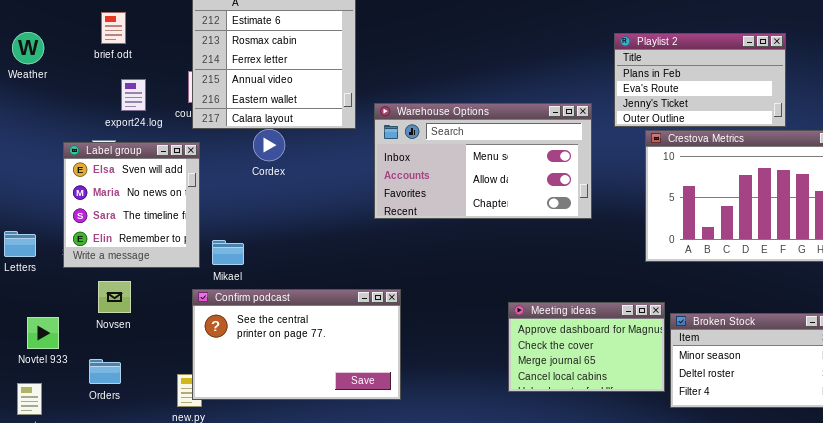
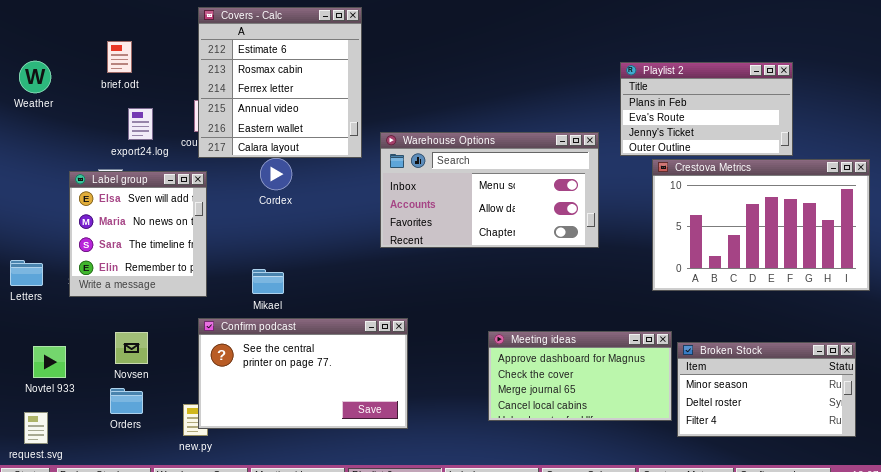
Mikael: [212,240,244,265] -> [252,269,284,294], moved
Novsen: [98,281,131,313] -> [115,332,148,364], moved
Meeting ideas: [508,302,665,392] -> [488,331,672,421], resized
Orders: [89,359,121,384] -> [110,388,143,414], moved

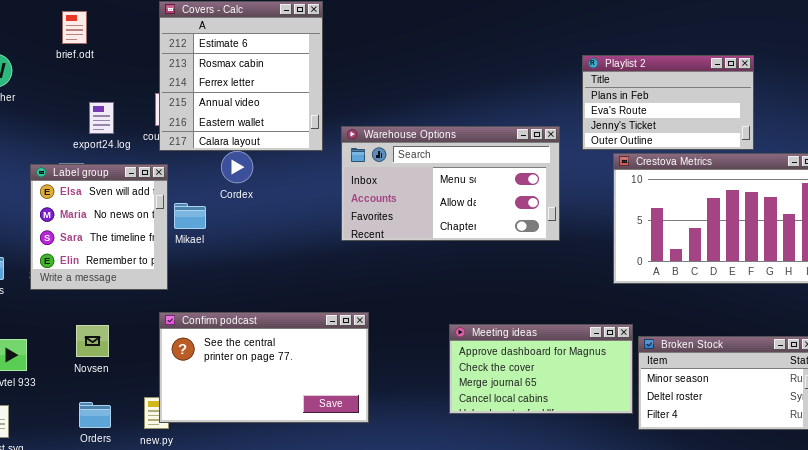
brief.odt: [107,41,132,73] -> [62,11,87,44], moved
Mikael: [252,269,284,294] -> [174,203,206,229], moved
Orders: [110,388,143,414] -> [79,402,111,428], moved

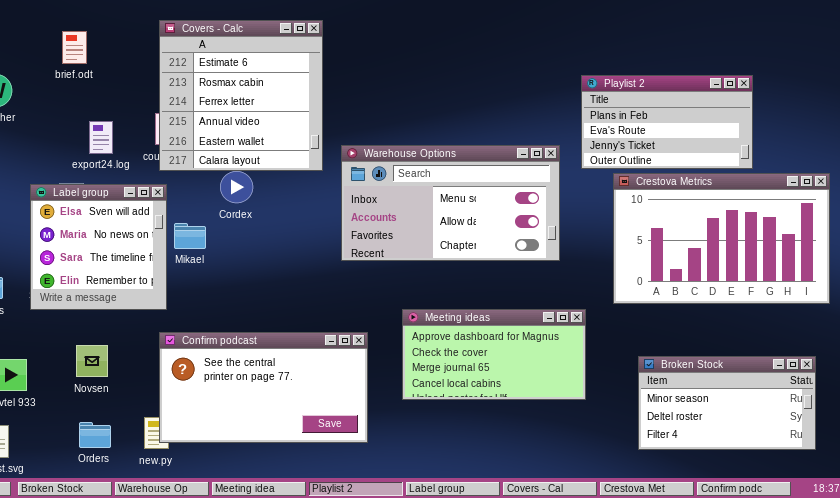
Meeting ideas: [449,324,633,414] -> [402,309,586,400], moved

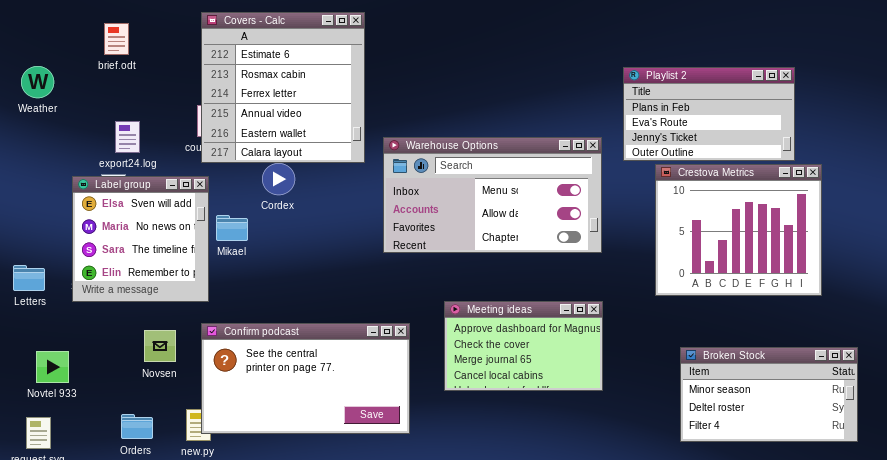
export24.log: [89,121,113,154] -> [115,121,140,153], moved
Crestova Metrics: [613,173,830,304] -> [655,164,822,296], resized
Meeting ideas: [402,309,586,400] -> [444,301,603,391], resized
Novsen: [76,345,108,377] -> [144,330,176,362], moved

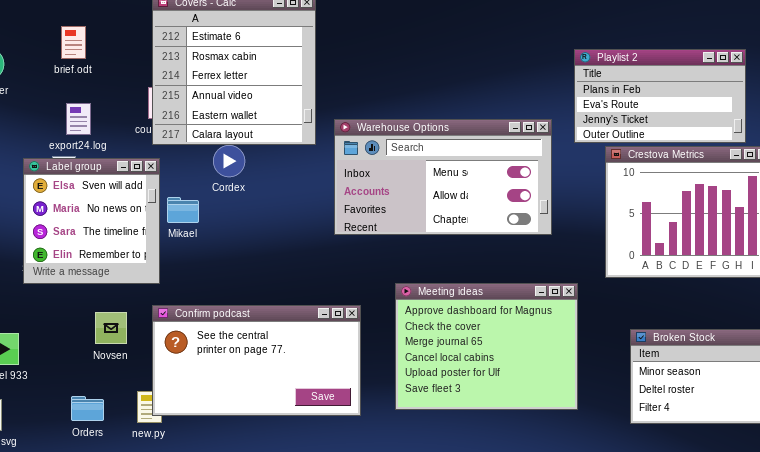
brief.odt: [104,23,129,55] -> [61,26,86,59], moved
Meeting ideas: [444,301,603,391] -> [395,283,578,410], resized

